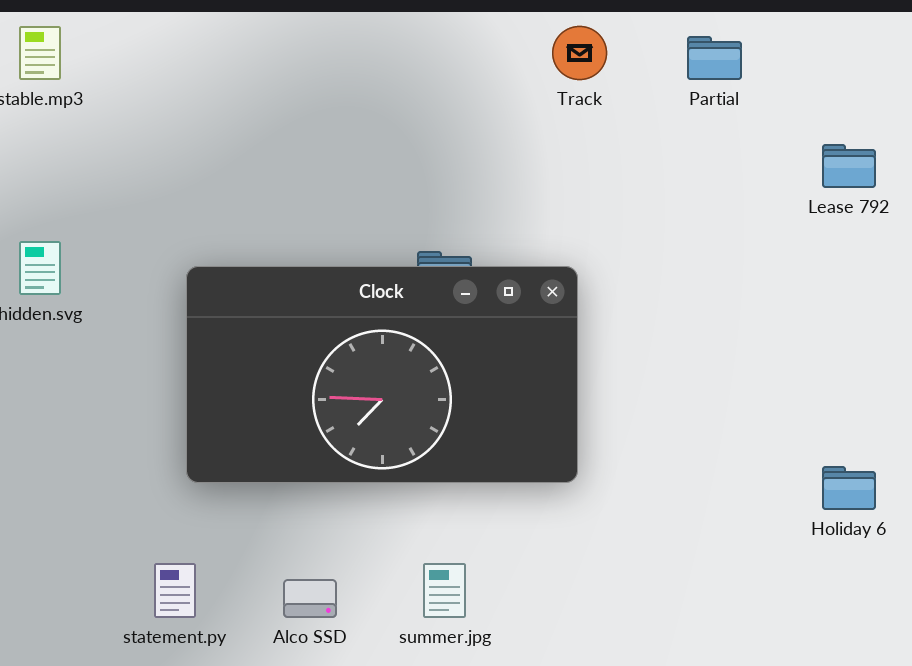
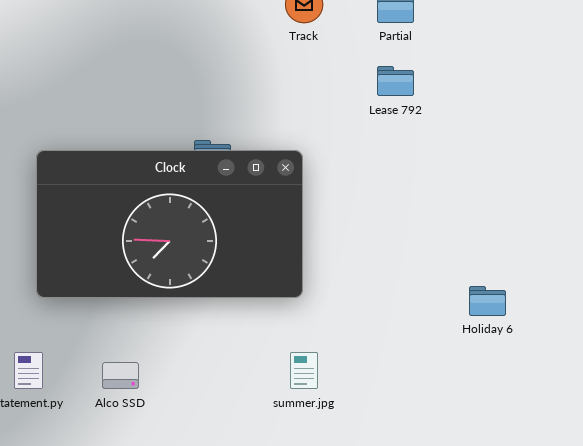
Lease 792: [822,144,876,188] -> [377,66,414,96], moved
summer.jpg: [423,563,466,618] -> [290,352,318,389], moved

